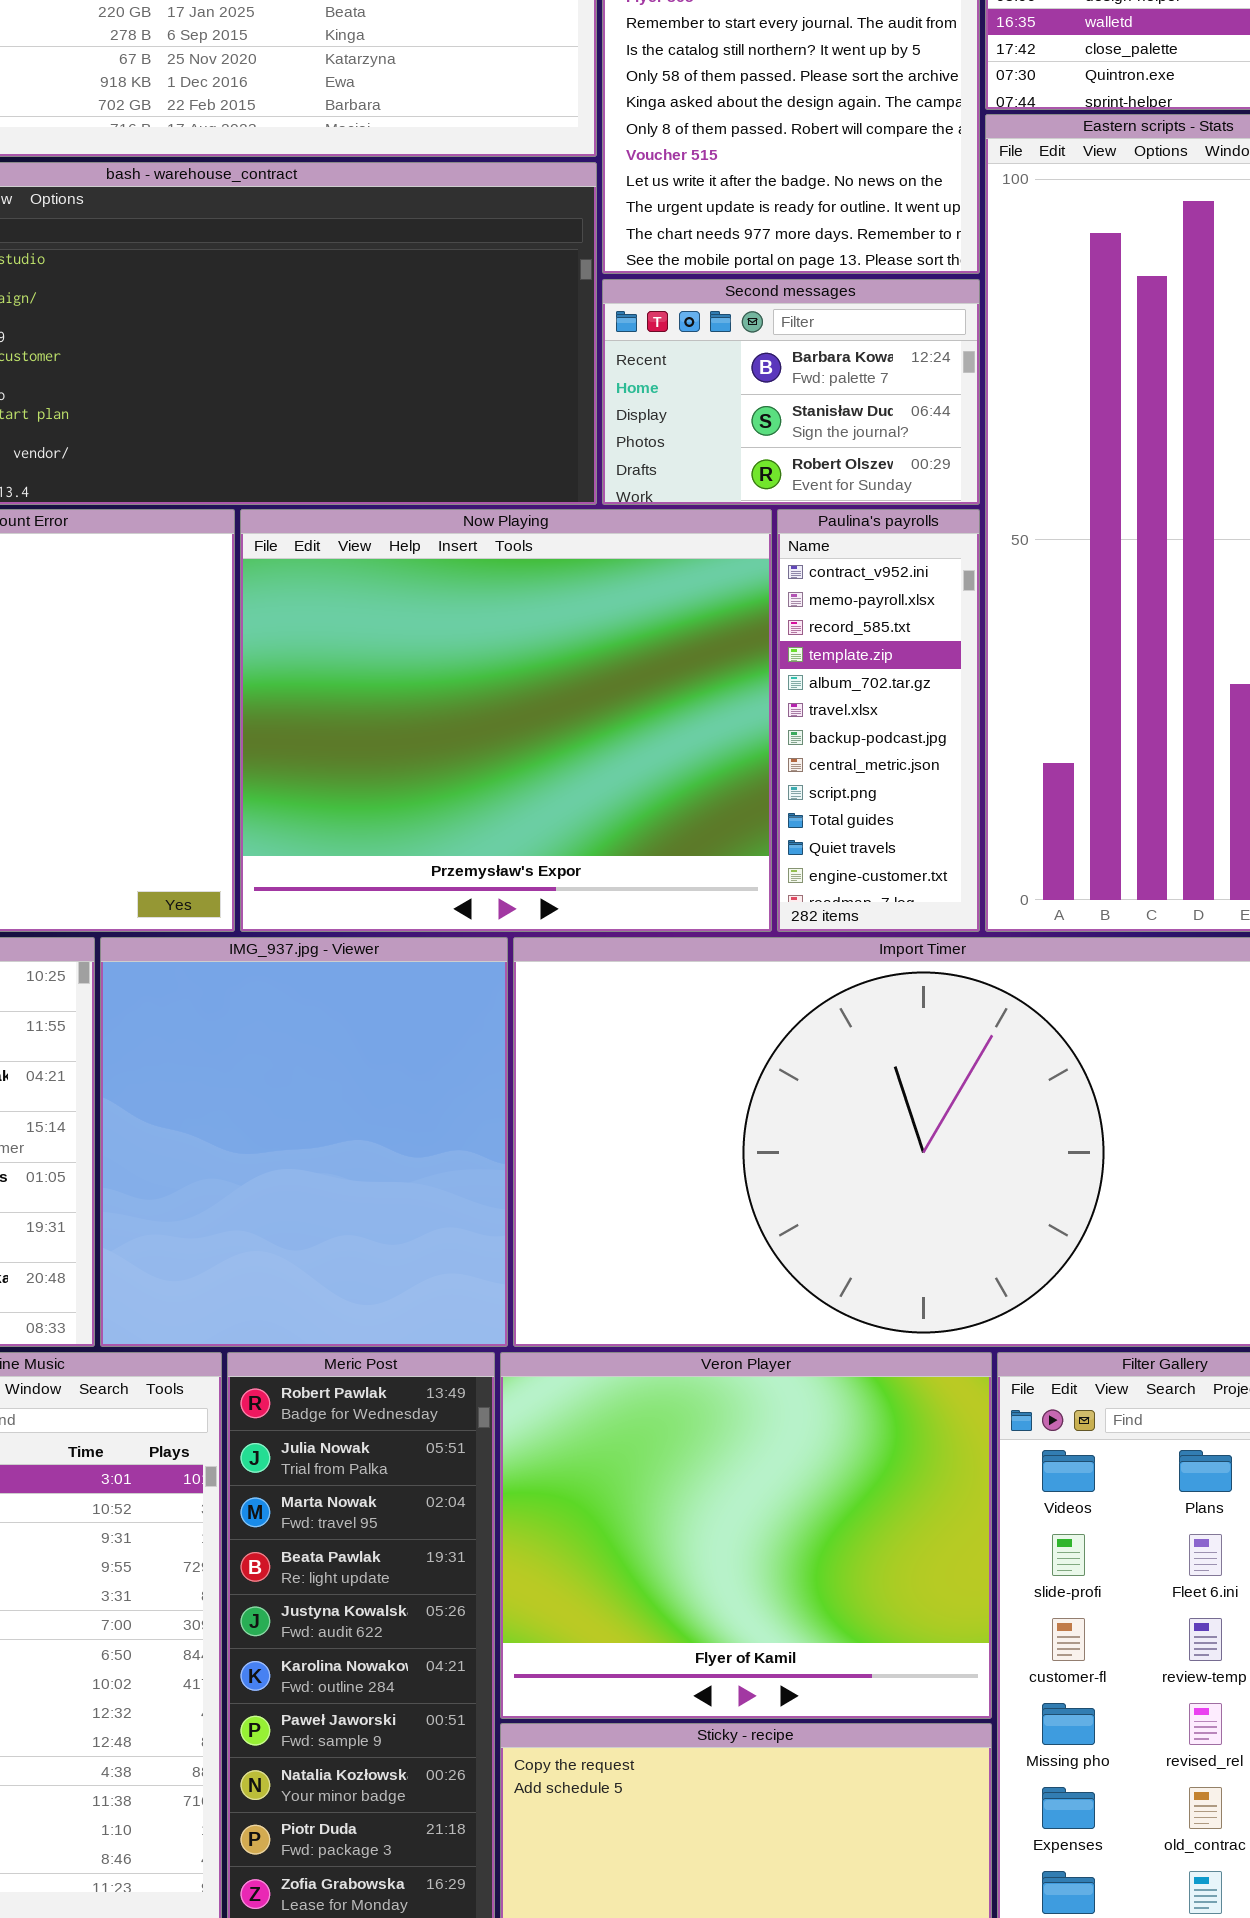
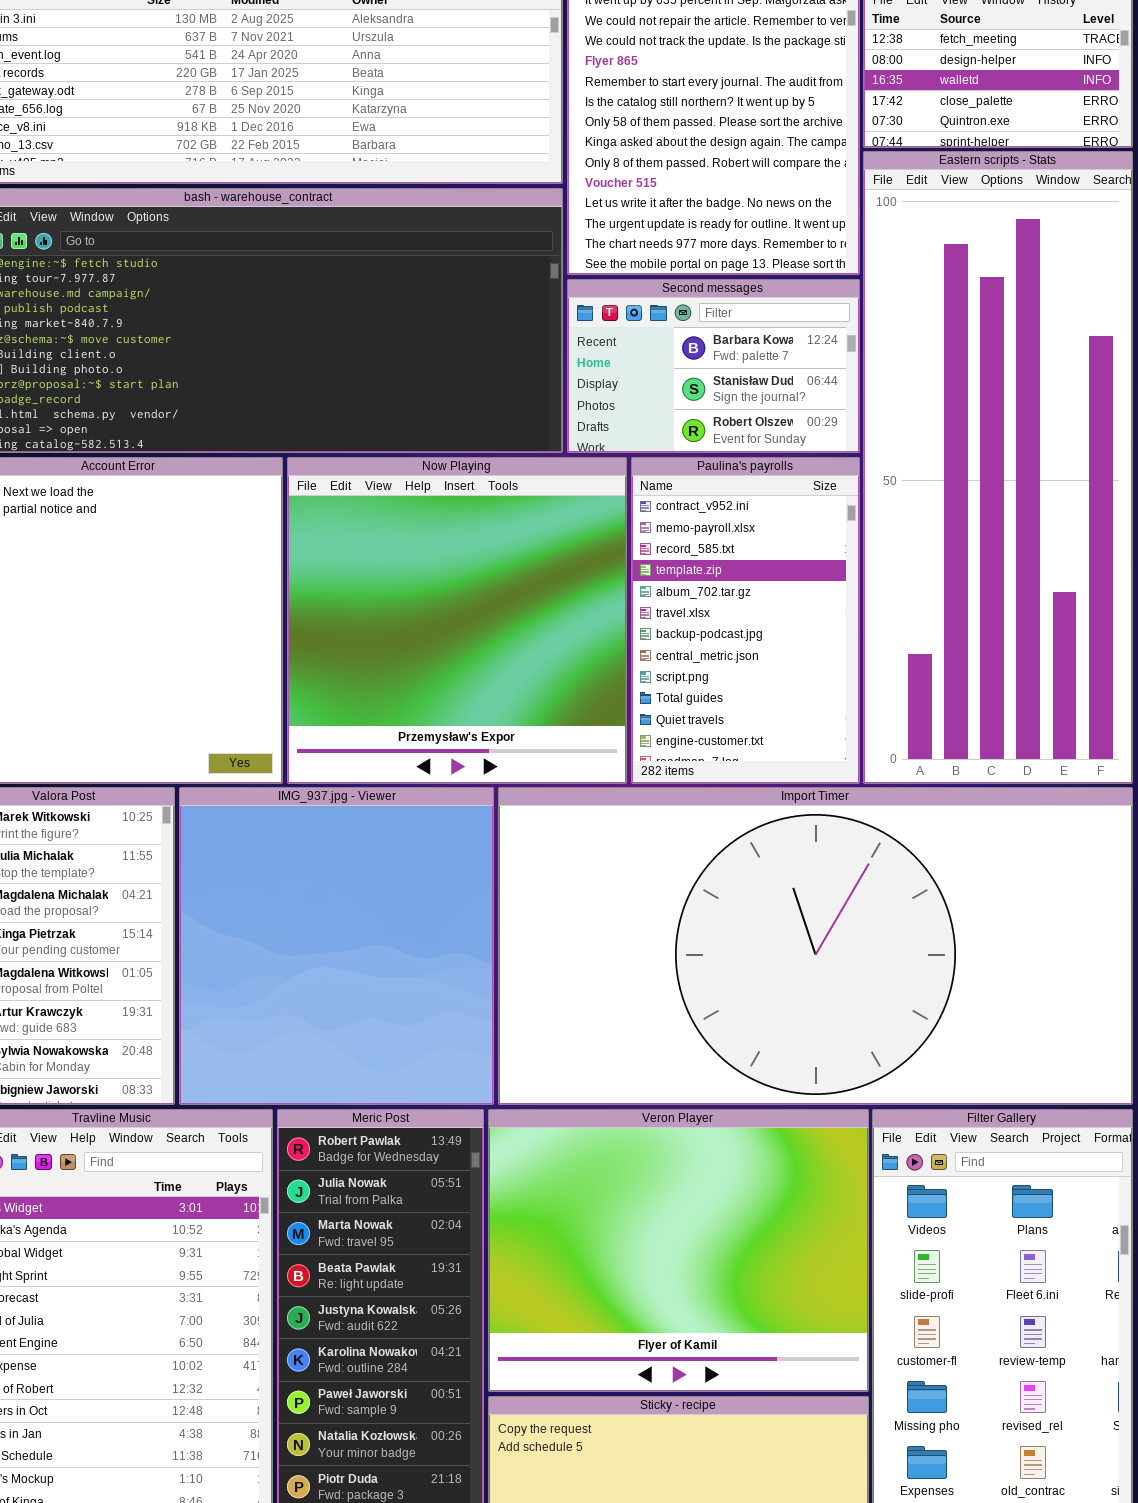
Now Playing: [240,509,772,932] -> [287,457,627,784], resized
Paulina's payrolls: [777,509,980,932] -> [631,457,860,784], resized

